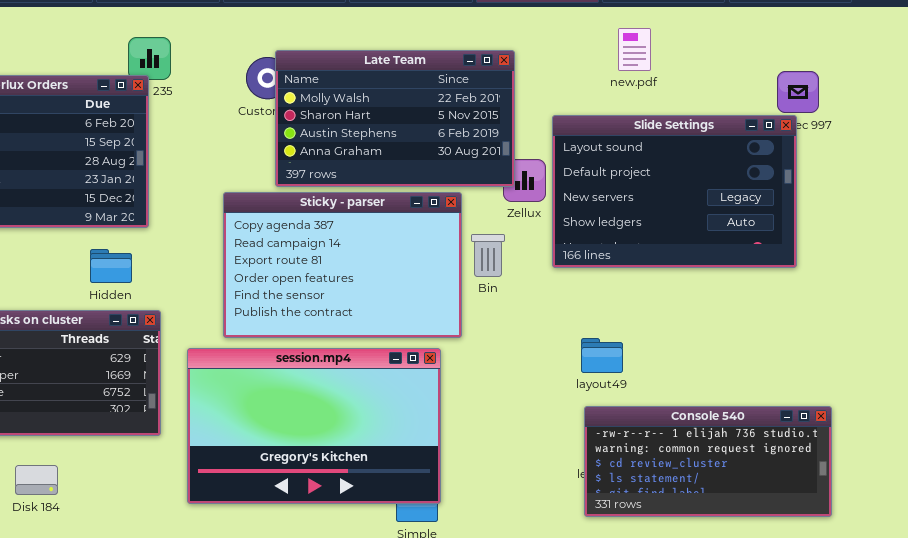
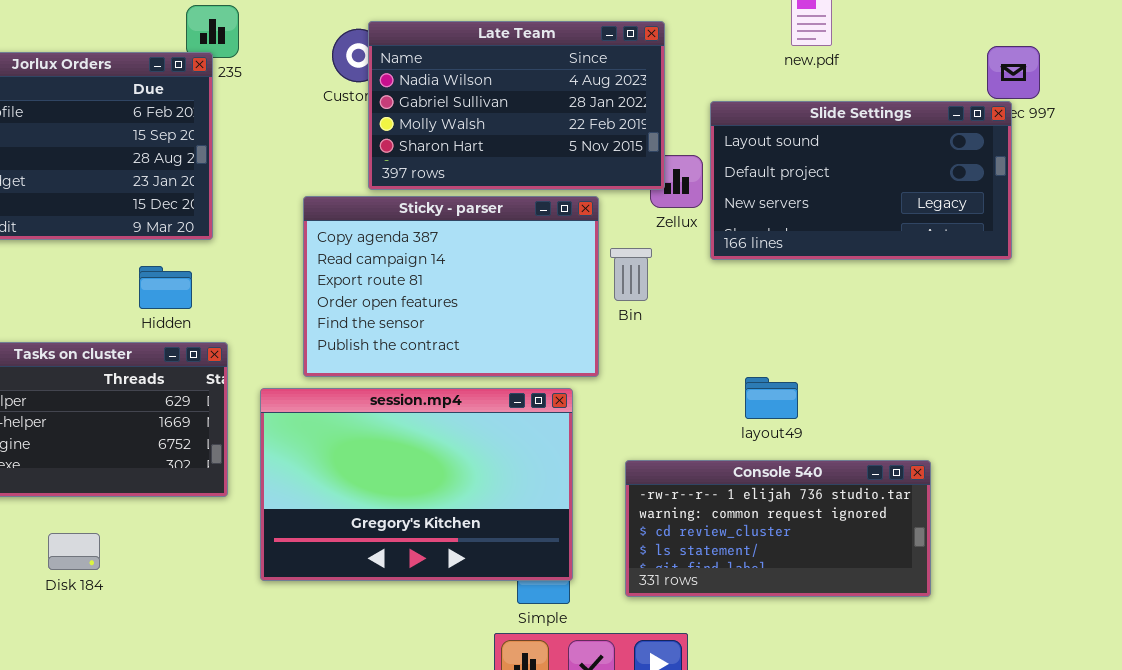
Late Team: [275,50,515,187] -> [368,21,665,190], scrolled up 2 rows
Slide Settings: [552,115,797,268] -> [710,101,1012,260], resized
Console 540: [584,406,832,517] -> [625,460,931,597], moved

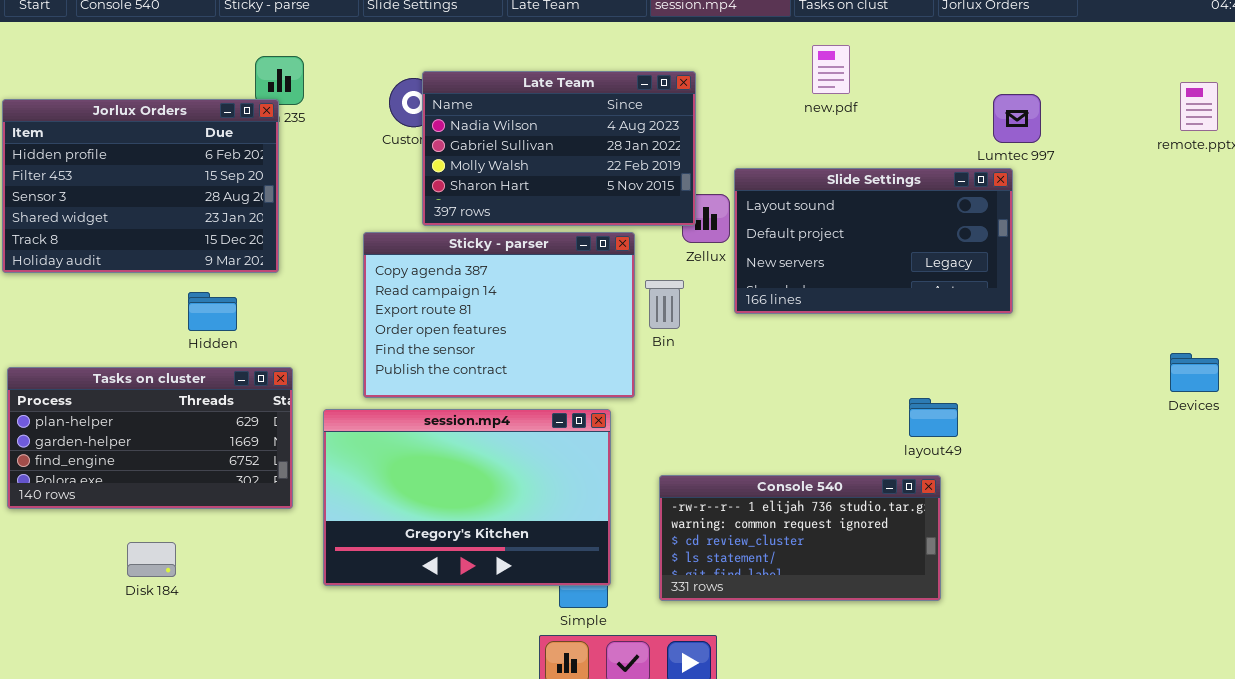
Slide Settings: [710,101,1012,260] -> [734,168,1013,314], moved
Hidden: [139,266,192,309] -> [188,292,237,331], moved
layout49: [745,377,798,419] -> [909,398,958,437], moved

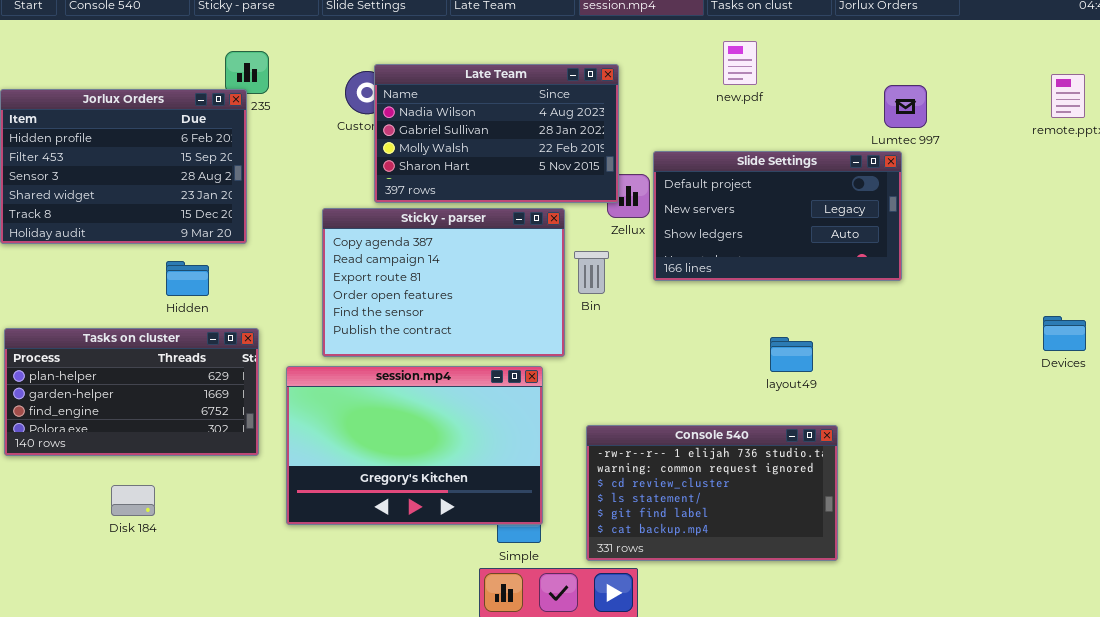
Slide Settings: [734,168,1013,314] -> [653,151,902,281], scrolled down 1 row
layout49: [909,398,958,437] -> [770,337,813,372], moved
Console 540: [659,475,941,601] -> [586,425,838,561], resized

